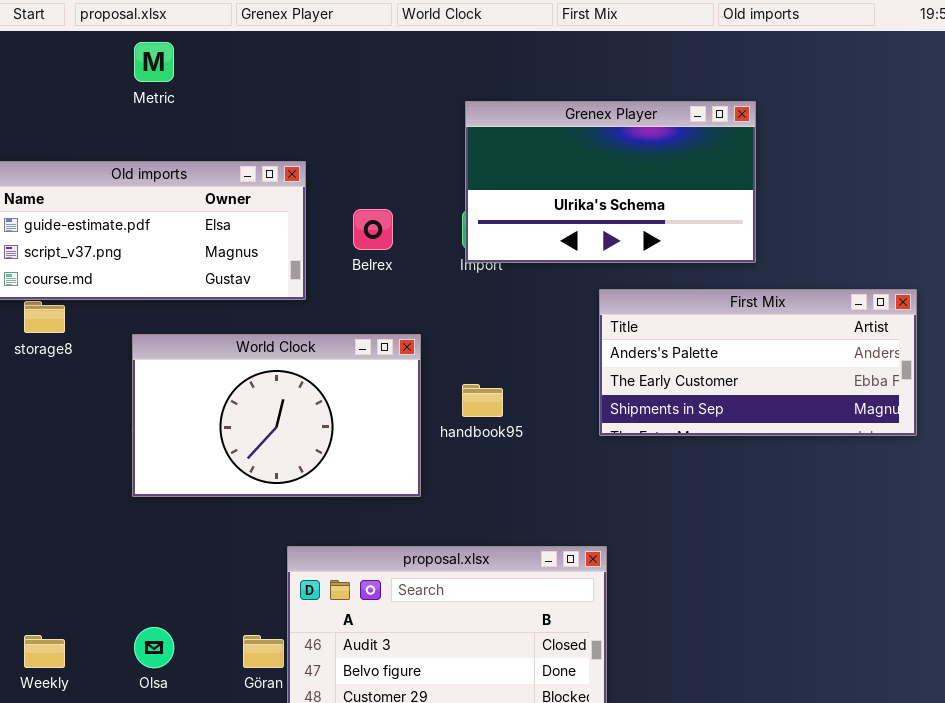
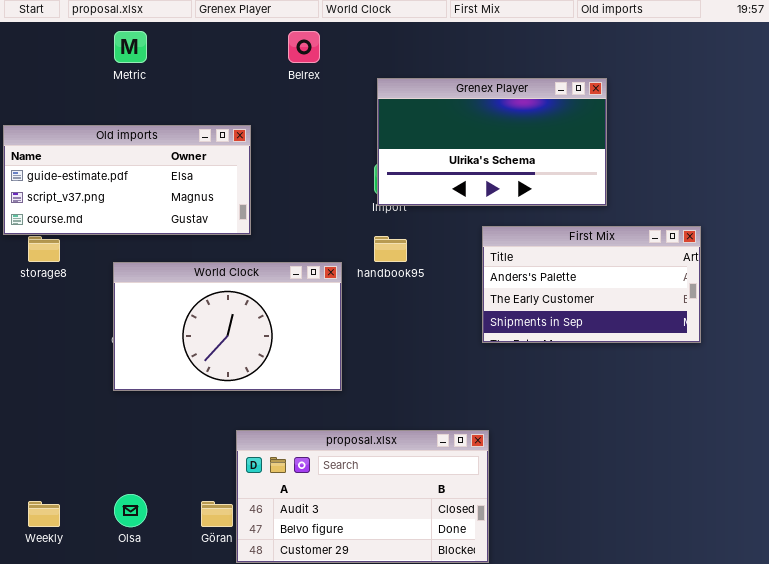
Belrex: [353,209,393,250] -> [288,31,320,63], moved
First Mix: [599,289,917,436] -> [482,226,701,343], resized
handbook95: [462,384,503,417] -> [374,236,407,262], moved

